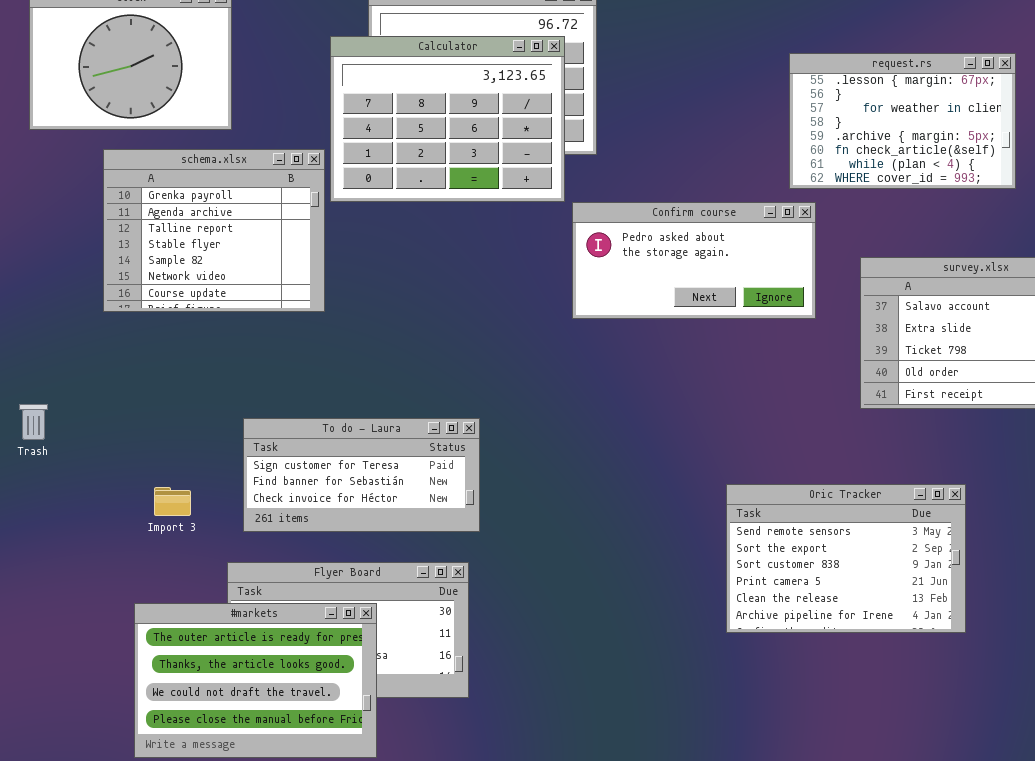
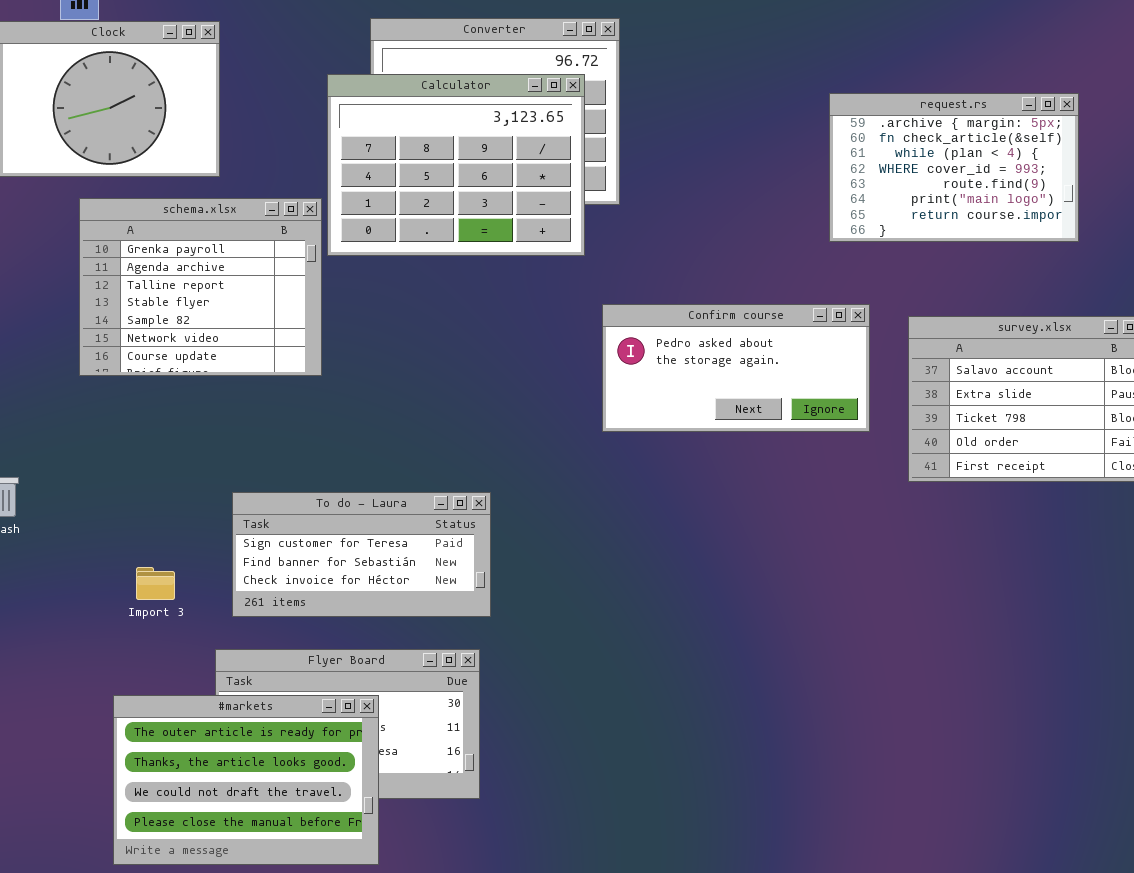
request.rs: [789,53,1016,189] -> [829,93,1079,242], scrolled down 4 rows
Confirm course: [572,202,816,319] -> [602,304,870,432], moved
Oric Tracker: [726,484,966,633] -> none, closed

